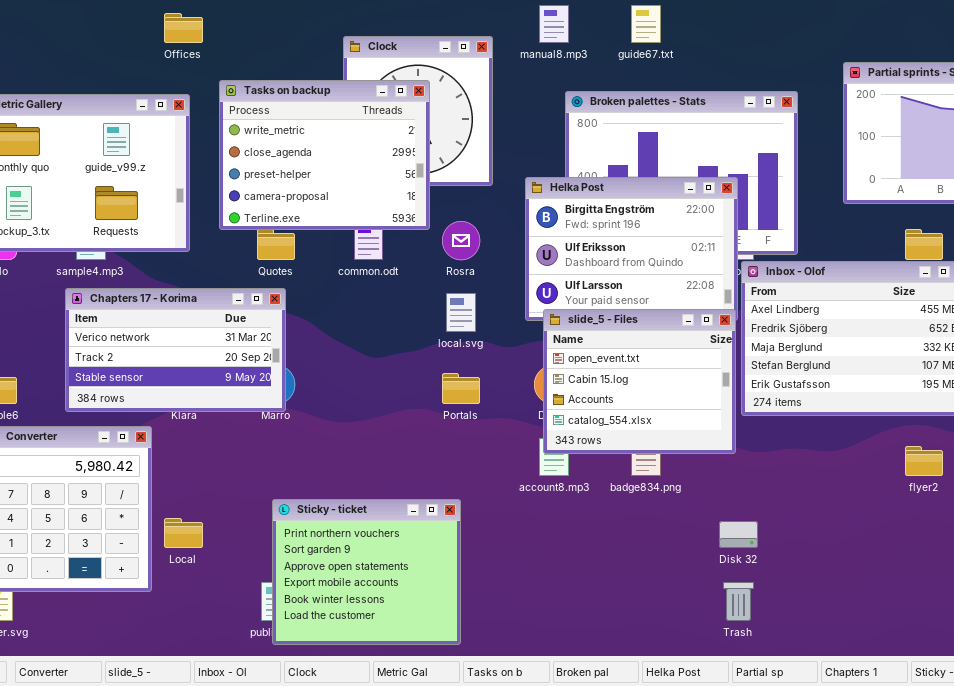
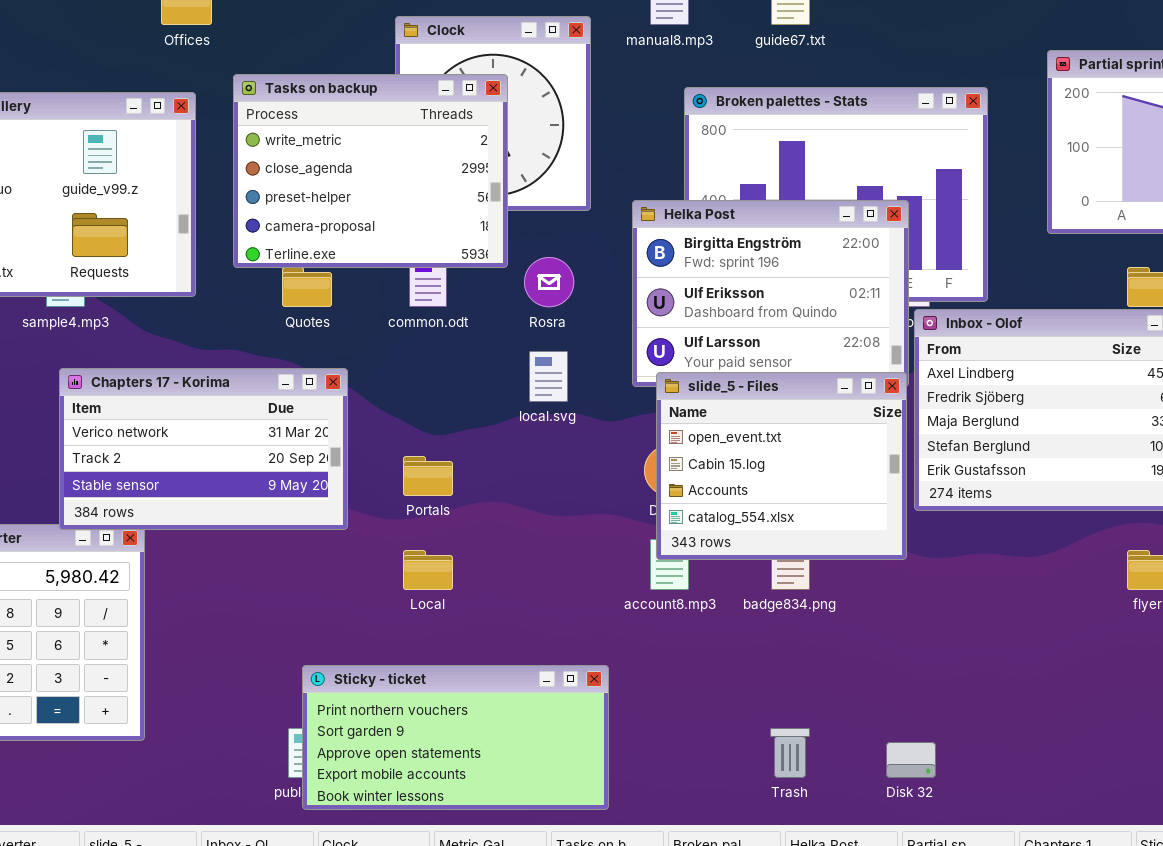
Chapters 17 - Korima: [65,288,286,412] -> [59,368,348,530], moved
Portals: [442,373,480,404] -> [403,456,453,496], moved
Sticky - ticket: [272,499,461,645] -> [302,665,609,810], resized
Local: [164,518,203,548] -> [403,550,453,590], moved
Disk 32: [719,521,758,548] -> [886,742,936,778], moved
Trash: [723,582,754,621] -> [770,728,810,778], moved

